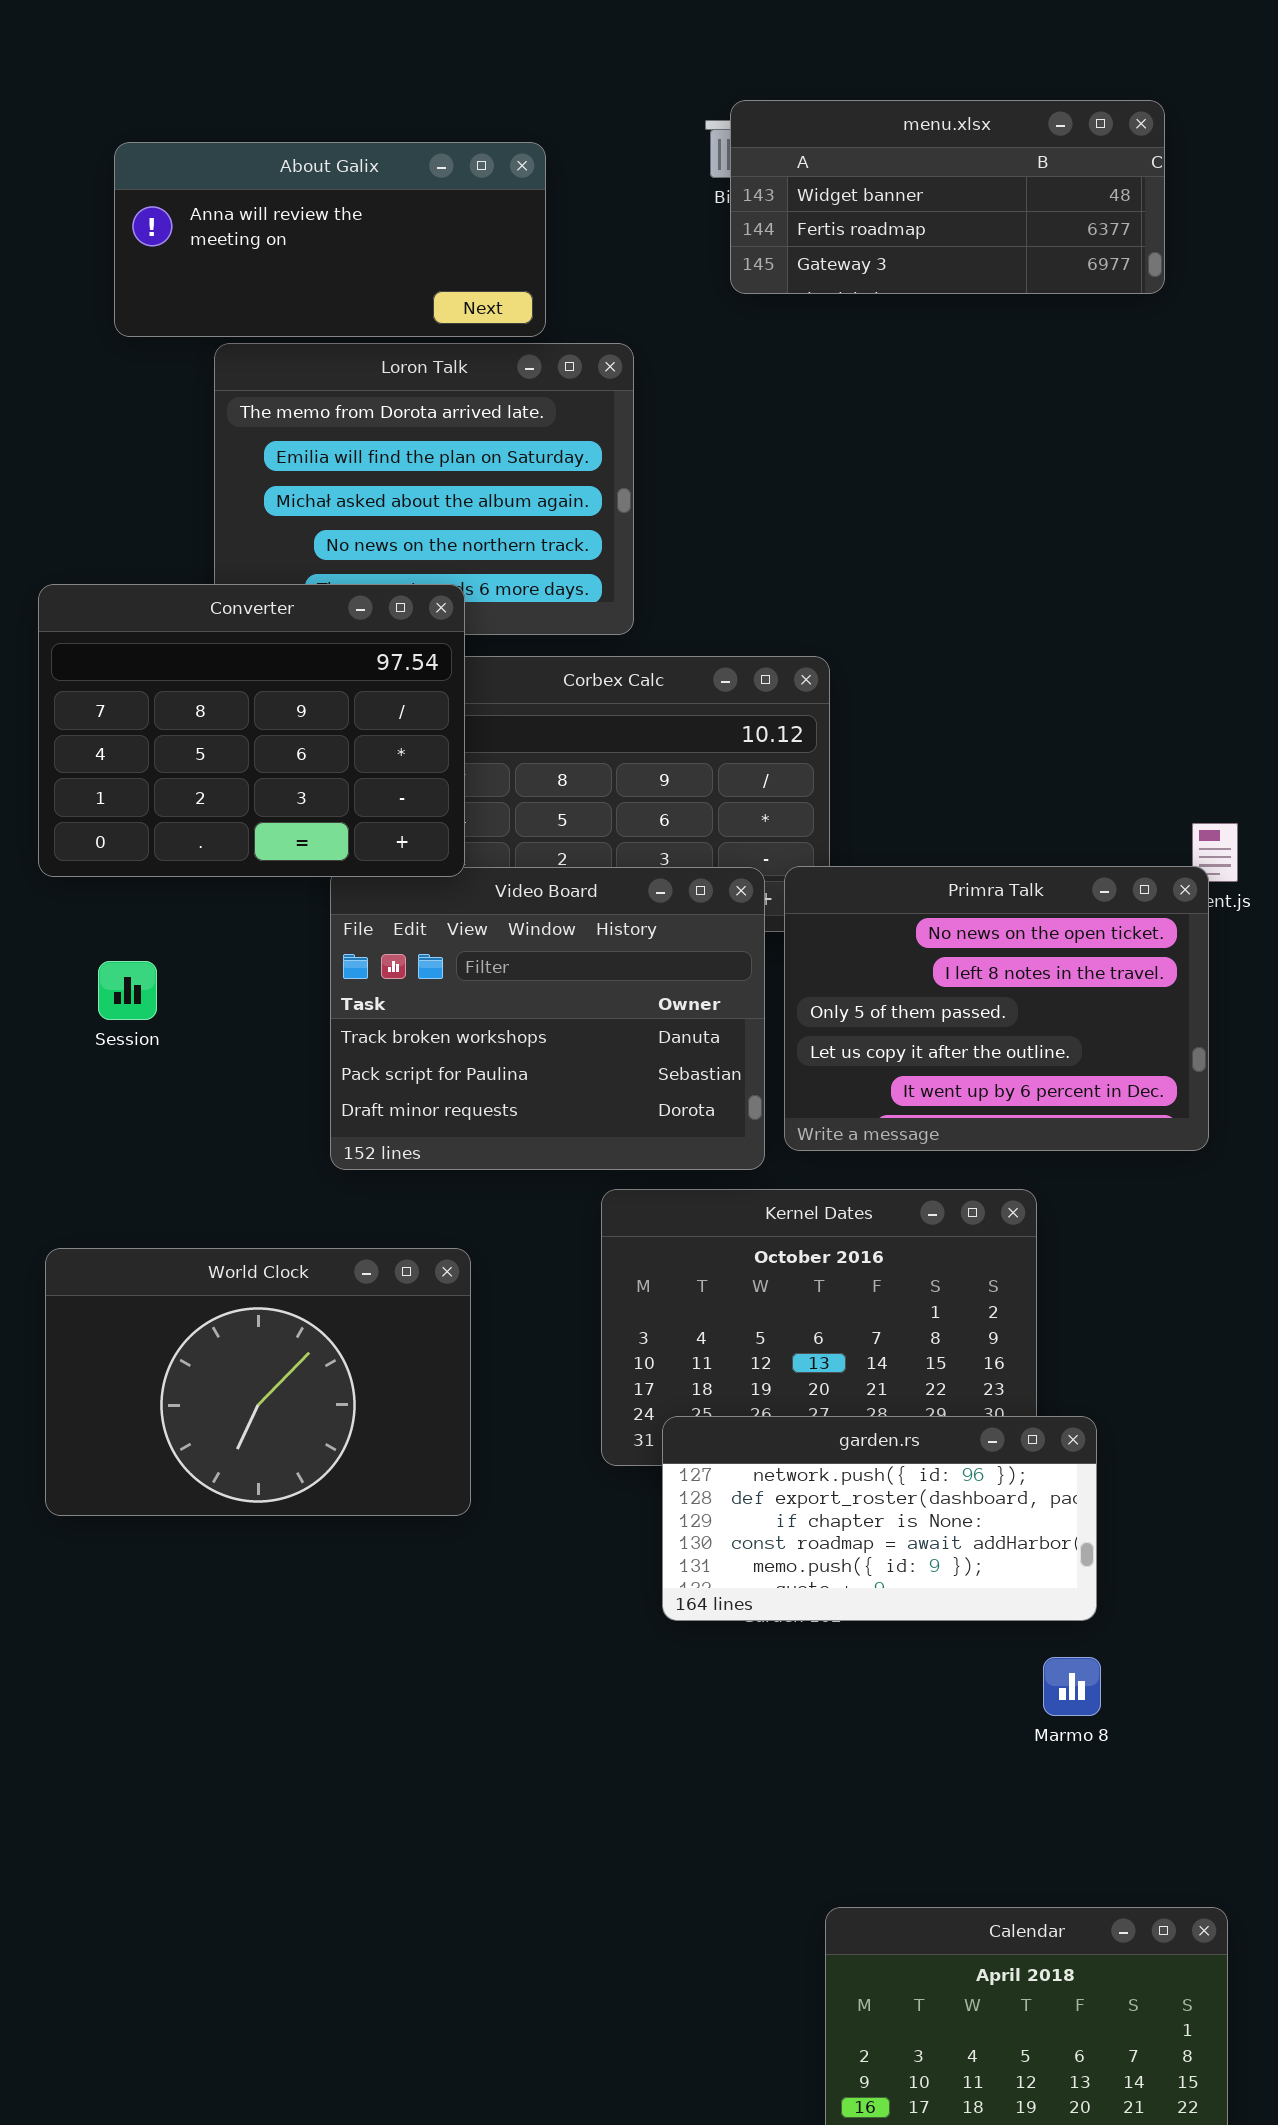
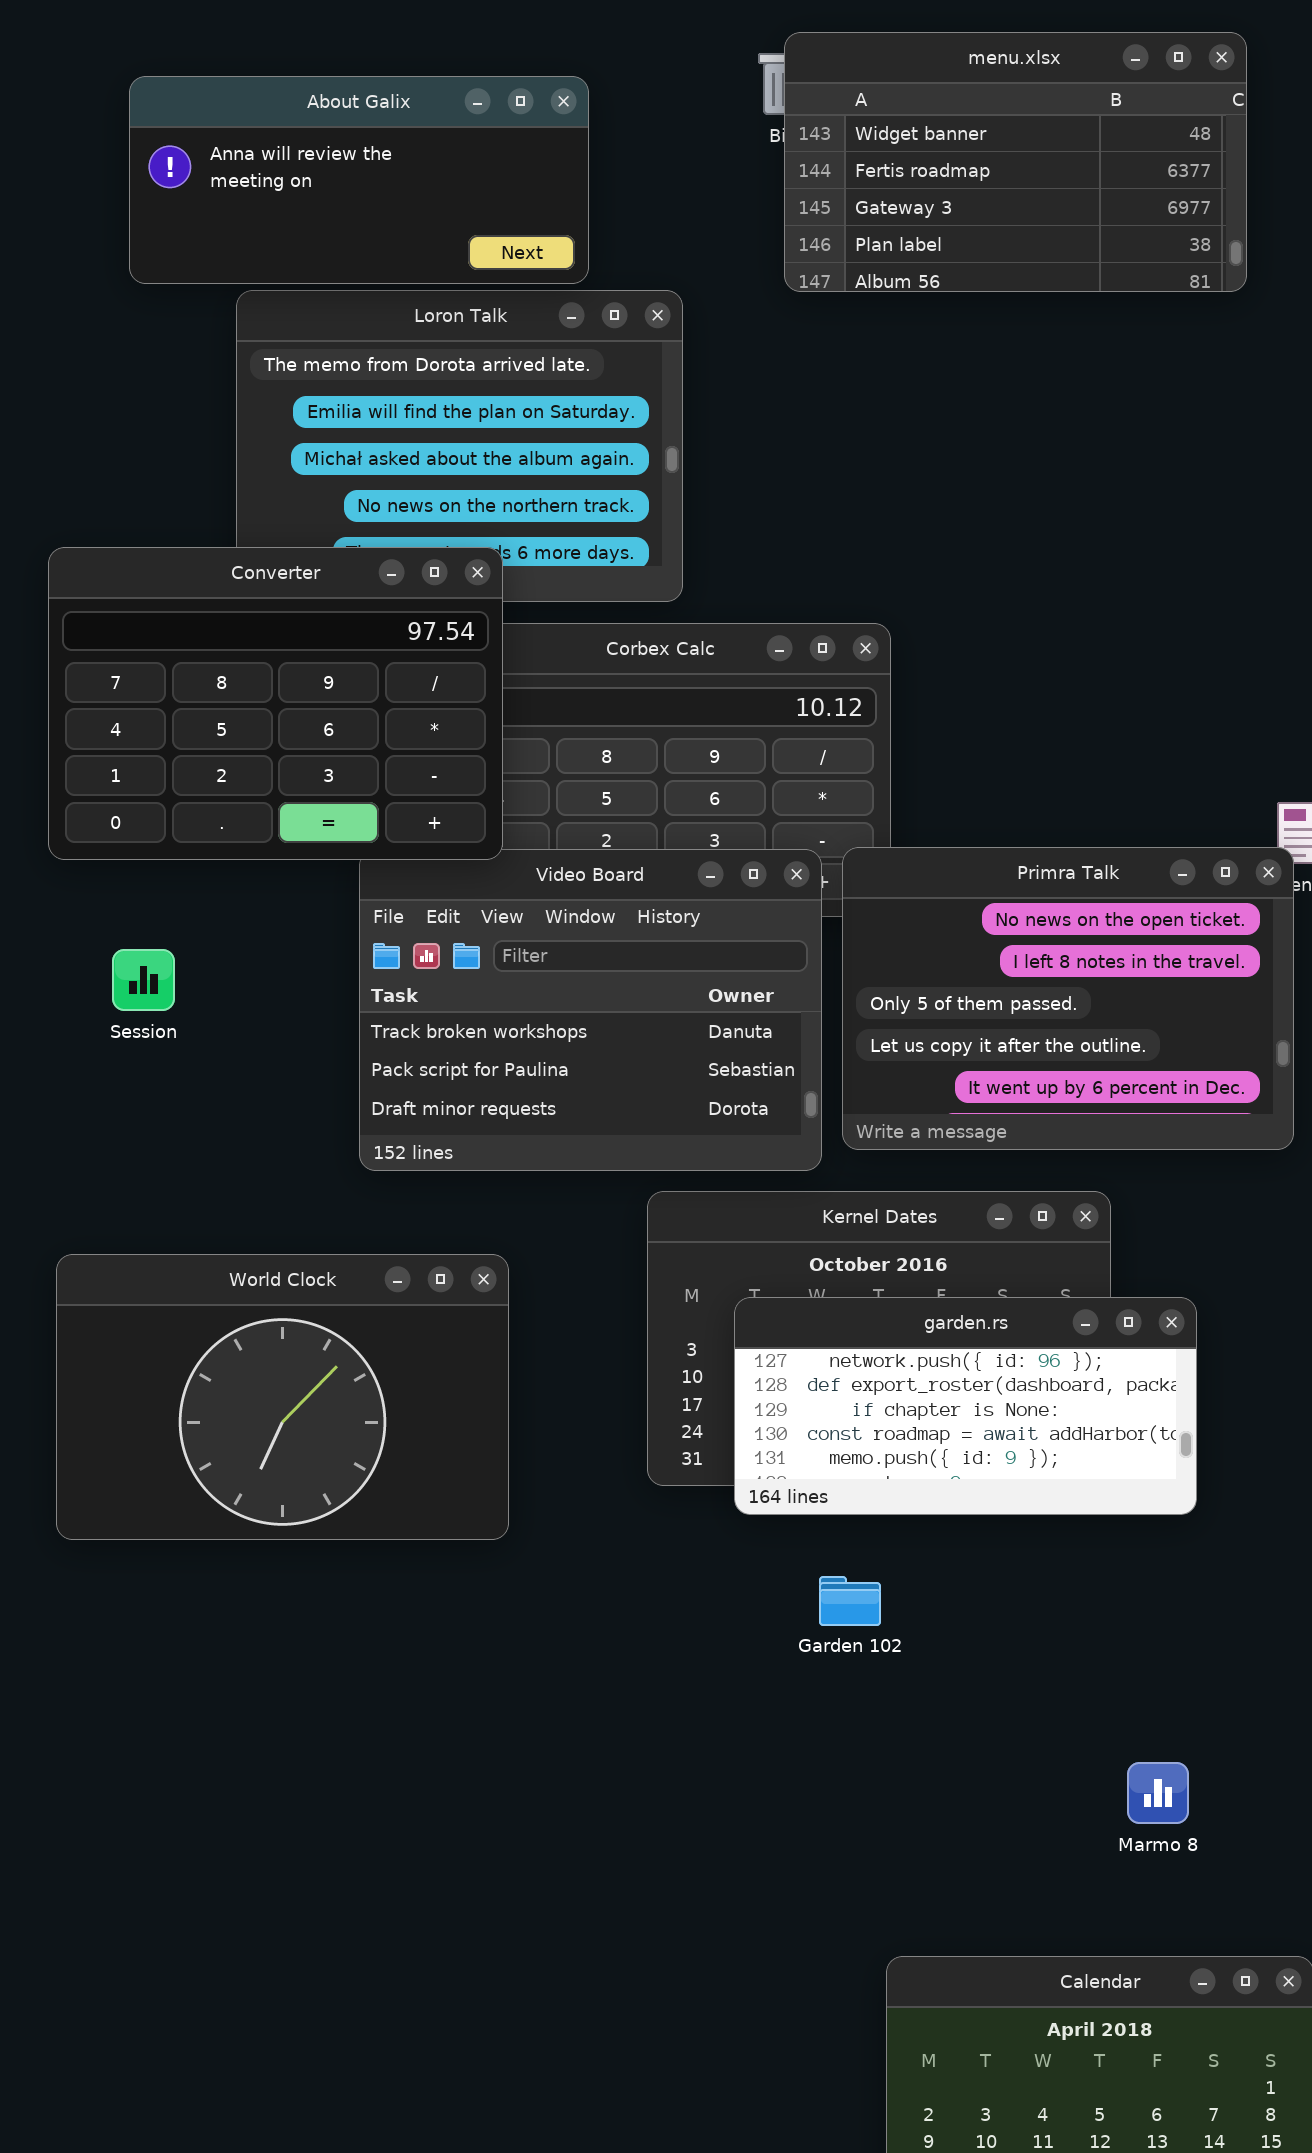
menu.xlsx: [730,100,1165,294] -> [784,32,1247,292], resized
garden.rs: [662,1416,1097,1621] -> [734,1297,1197,1515], moved
Marmo 8: [1043,1657,1101,1716] -> [1127,1762,1189,1824], moved

